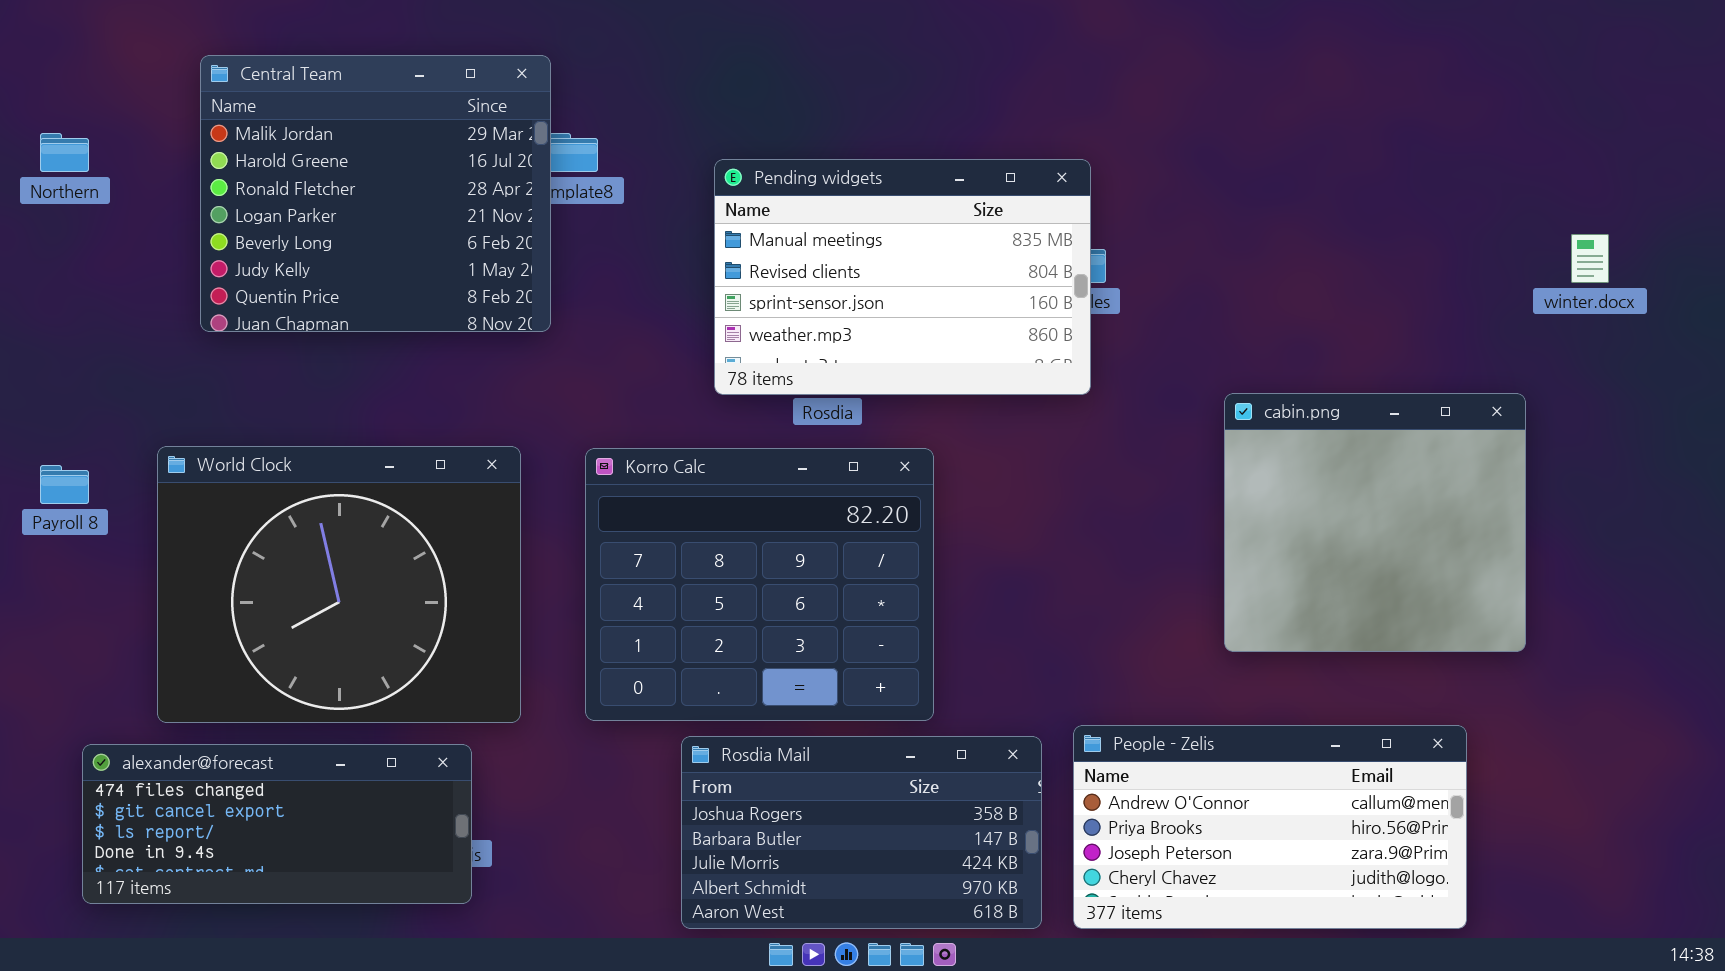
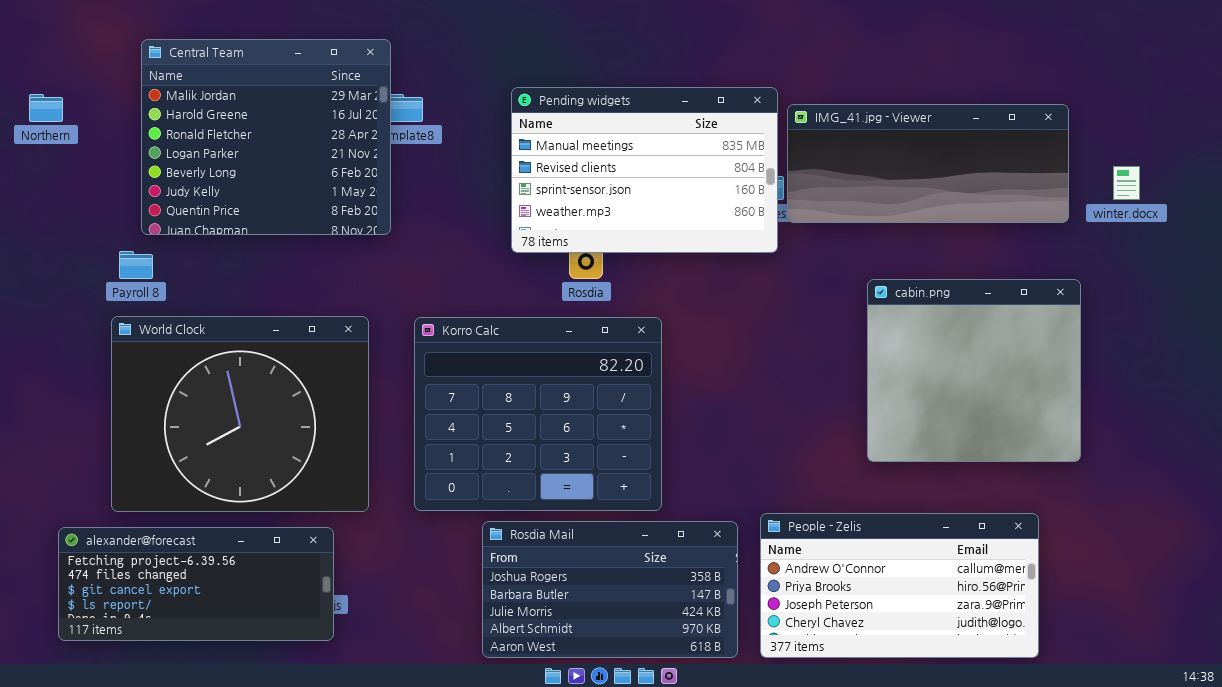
IMG_41.jpg - Viewer: none -> [787,104,1069,223], opened
Pending widgets: [714,159,1091,395] -> [511,87,778,253], moved
Payroll 8: [40,465,89,504] -> [119,251,153,279], moved
alexander@forecast: [82,744,472,904] -> [58,527,334,641], scrolled up 1 row

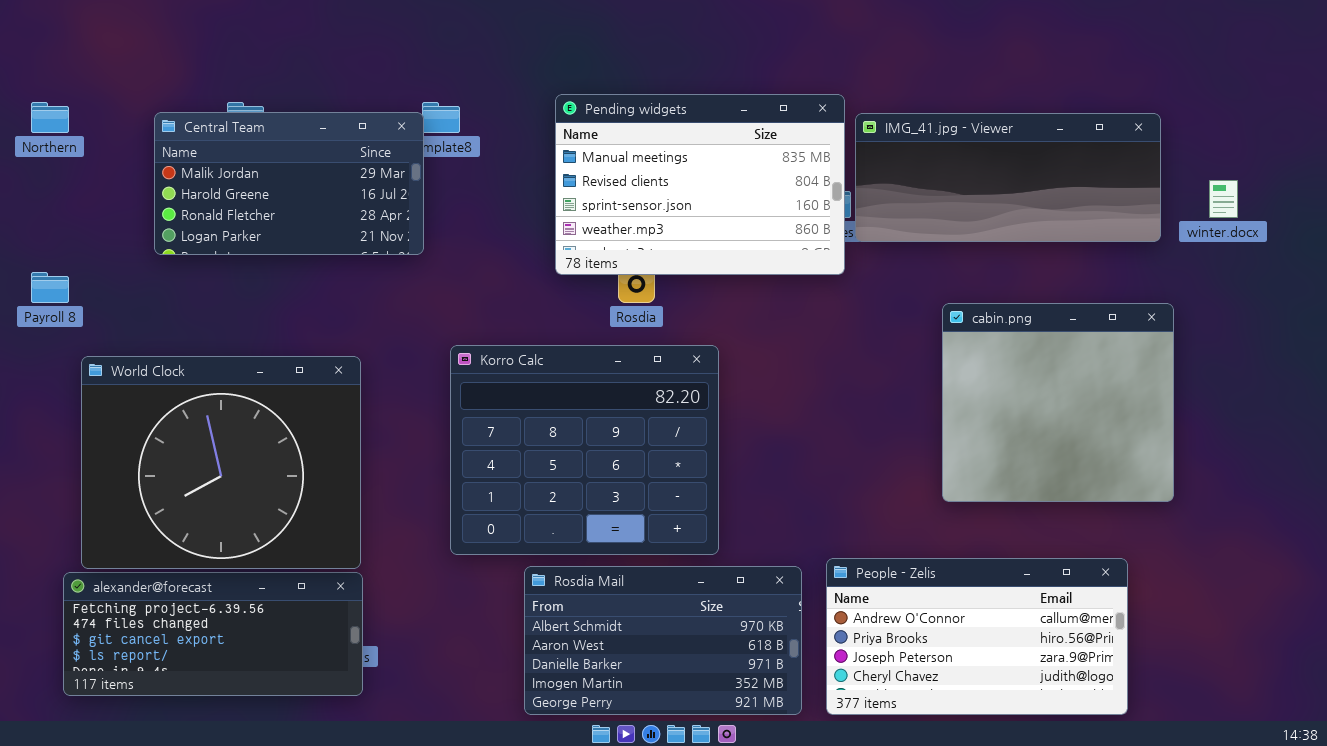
Central Team: [141,39,391,235] -> [154,112,424,255], resized
Payroll 8: [119,251,153,279] -> [31,272,69,303], moved
World Clock: [111,316,369,512] -> [81,356,361,569], moved
Rosdia Mail: [482,521,738,658] -> [524,566,802,715], scrolled down 3 rows

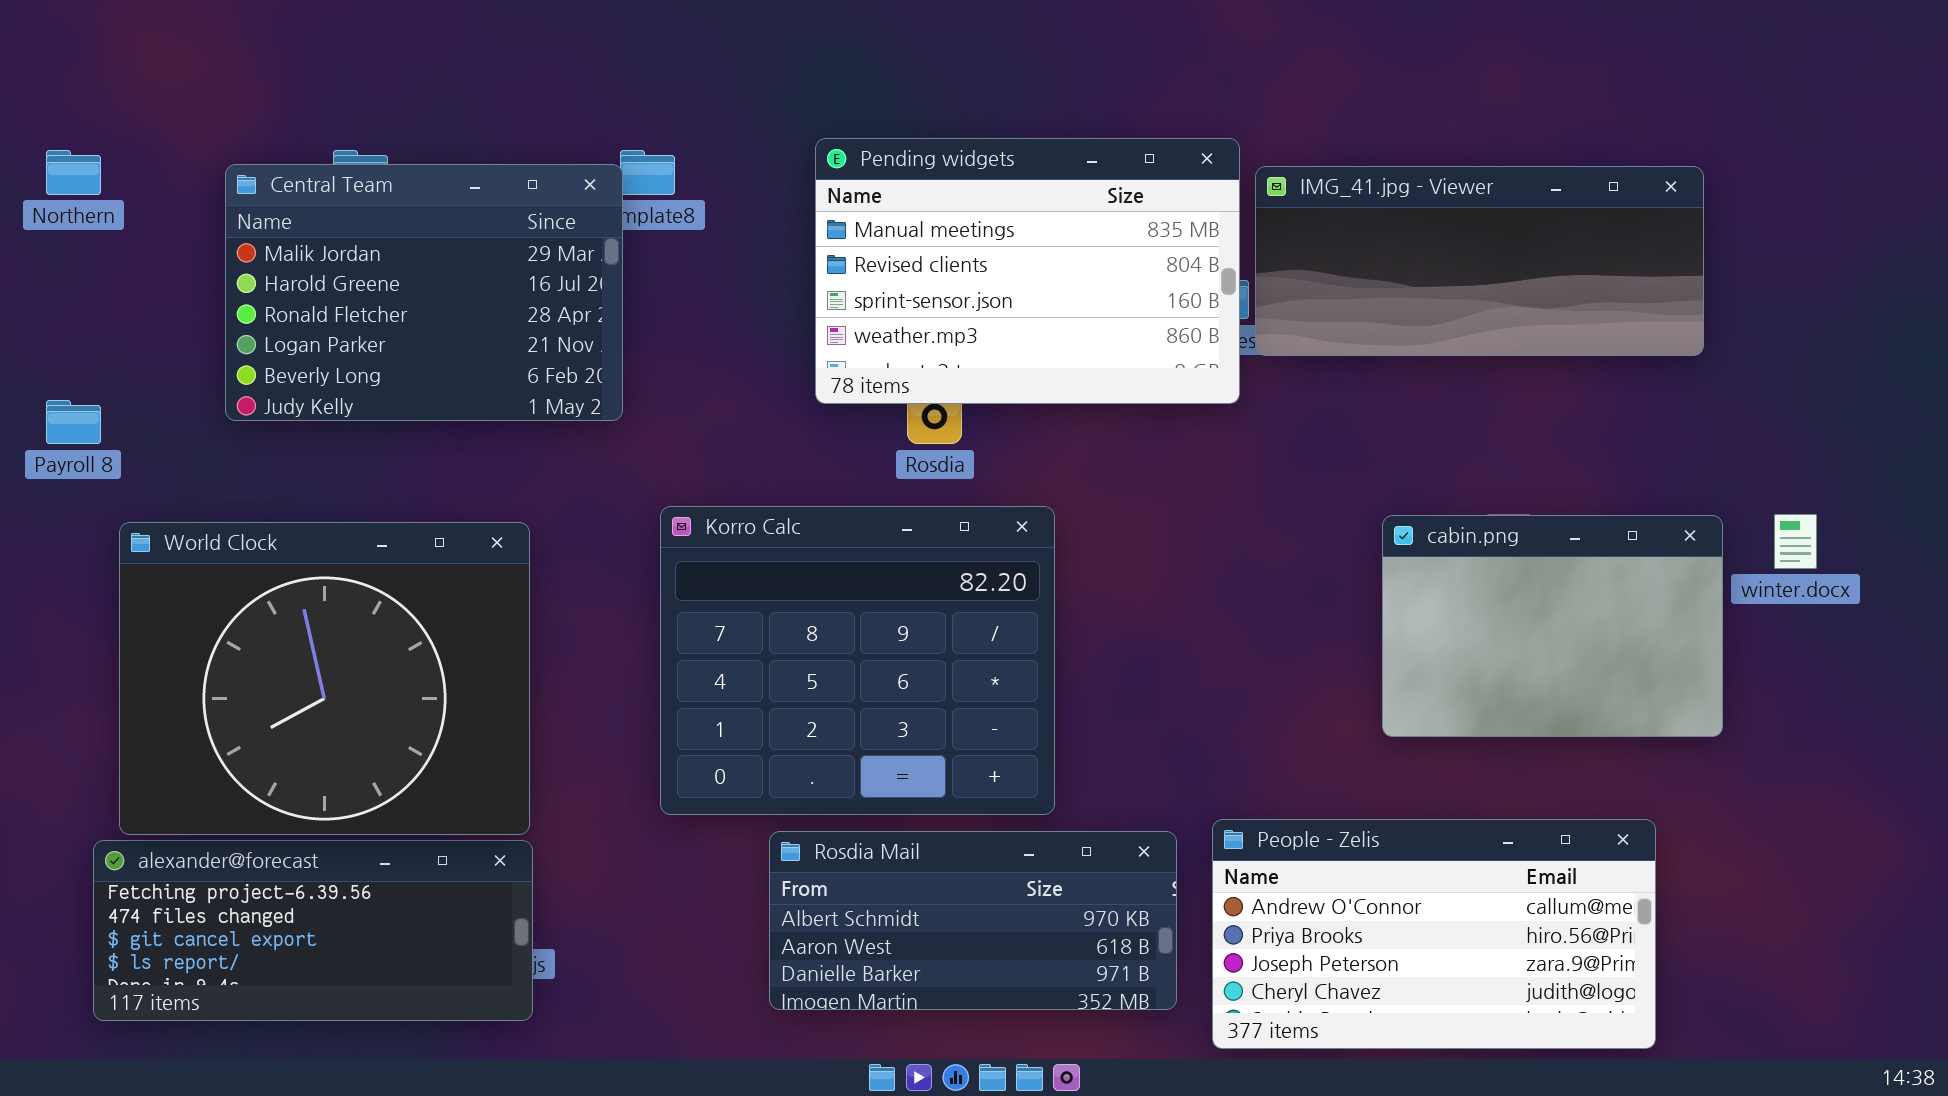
Central Team: [154,112,424,255] -> [225,164,623,421], resized
winter.docx: [1209,180,1238,218] -> [1774,514,1817,569], moved
cabin.png: [942,303,1174,502] -> [1382,515,1723,737], resized
Rosdia Mail: [524,566,802,715] -> [769,831,1177,1010], resized

